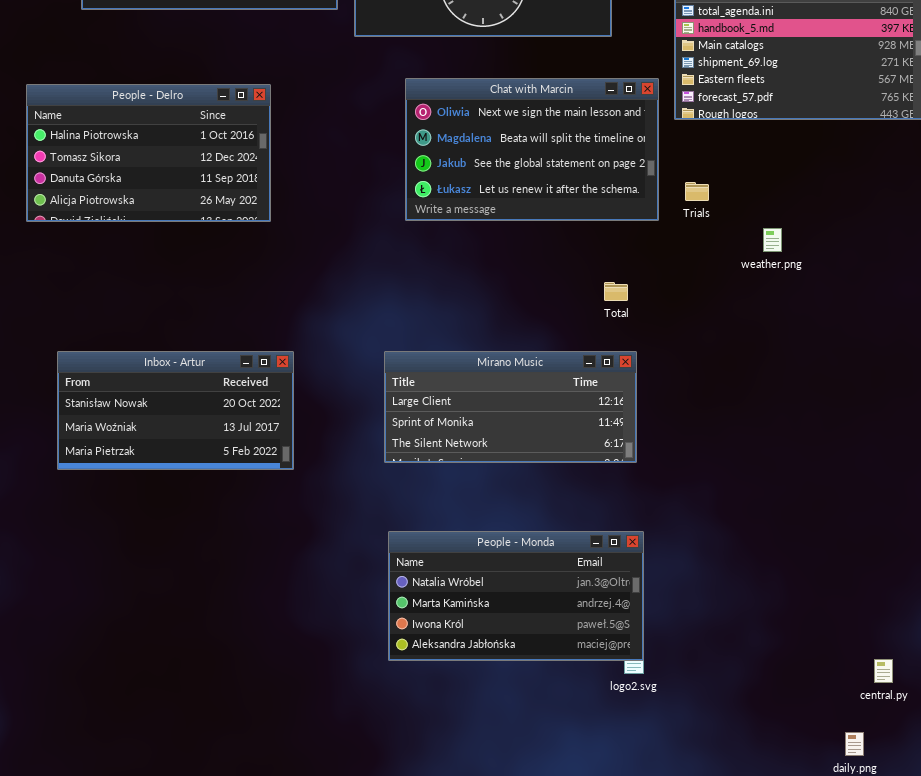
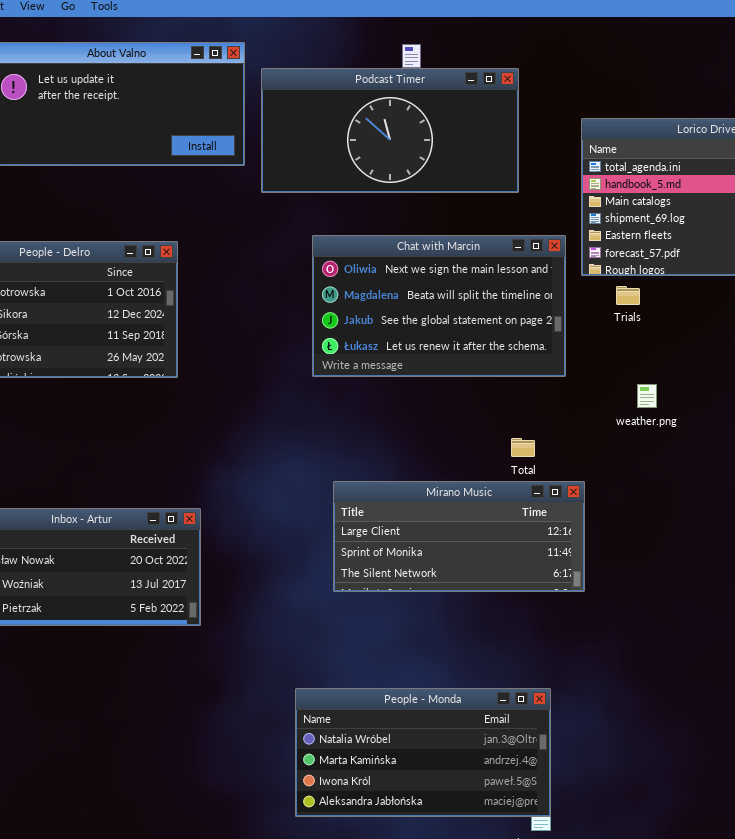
Trials: [685,182,709,201] -> [616,286,640,305], moved
weather.png: [763,228,782,252] -> [637,384,657,408], moved
Mirano Music: [384,351,637,463] -> [333,481,585,592], moved

